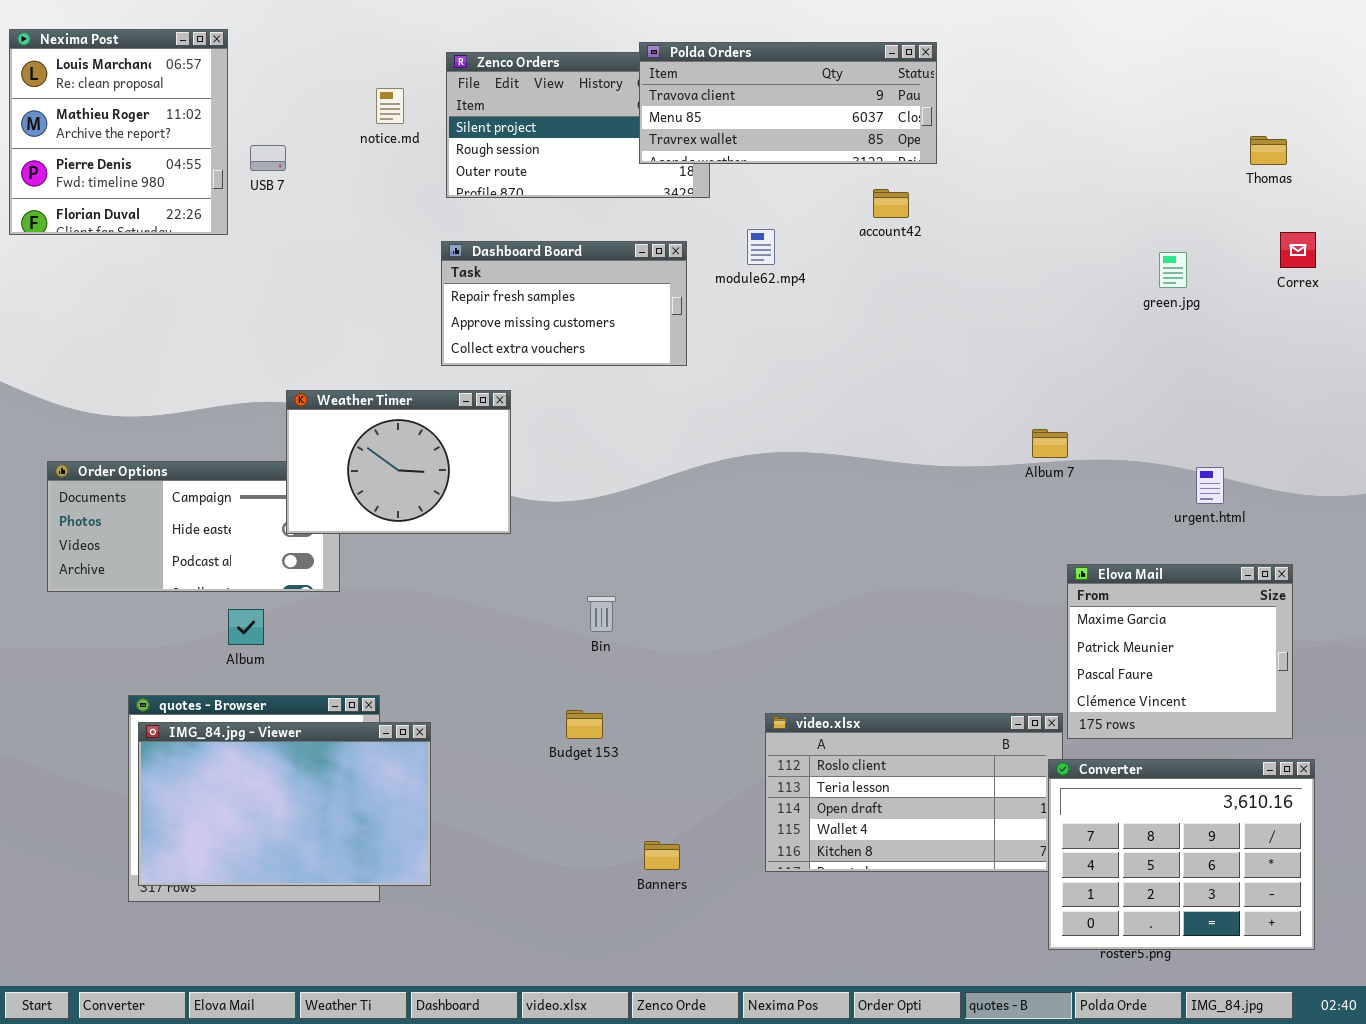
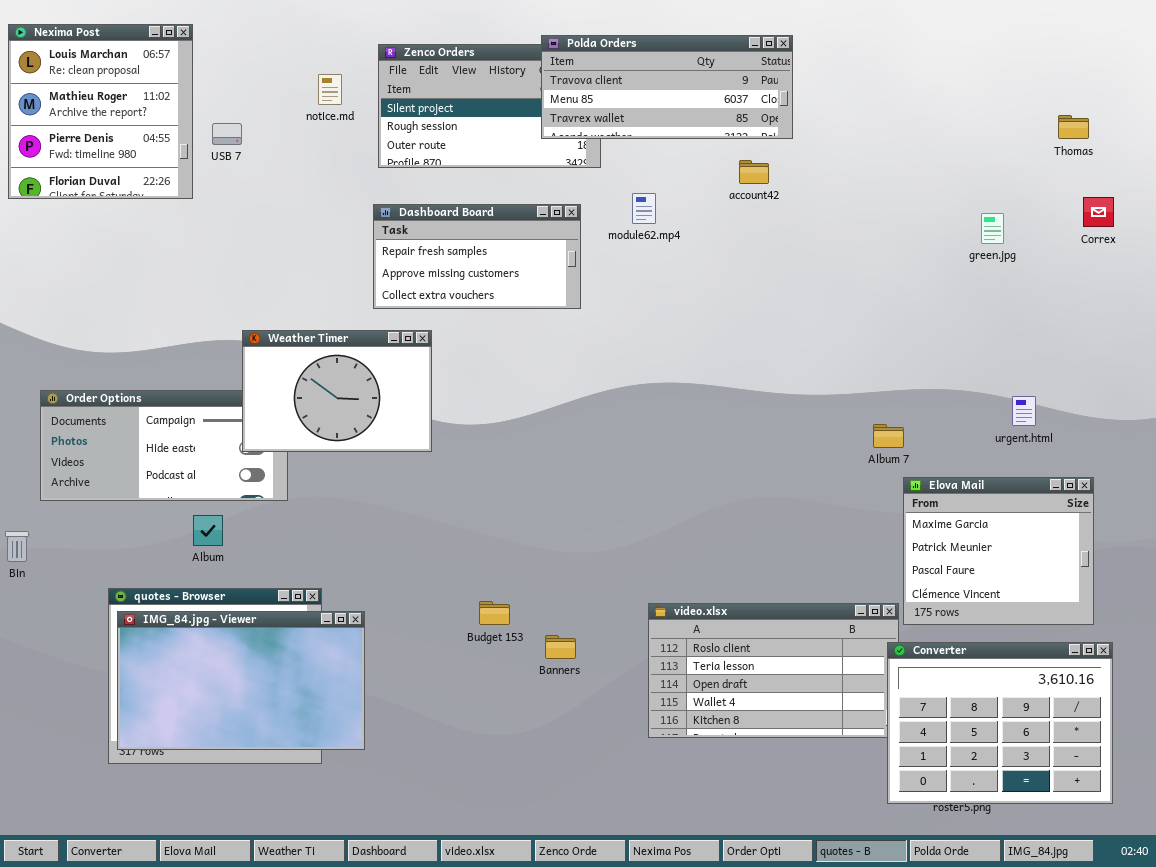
Album 7: [1032,429,1068,458] -> [873,424,904,448], moved
Bin: [587,596,616,632] -> [5,531,29,562], moved
Banners: [644,841,680,870] -> [545,635,576,659], moved

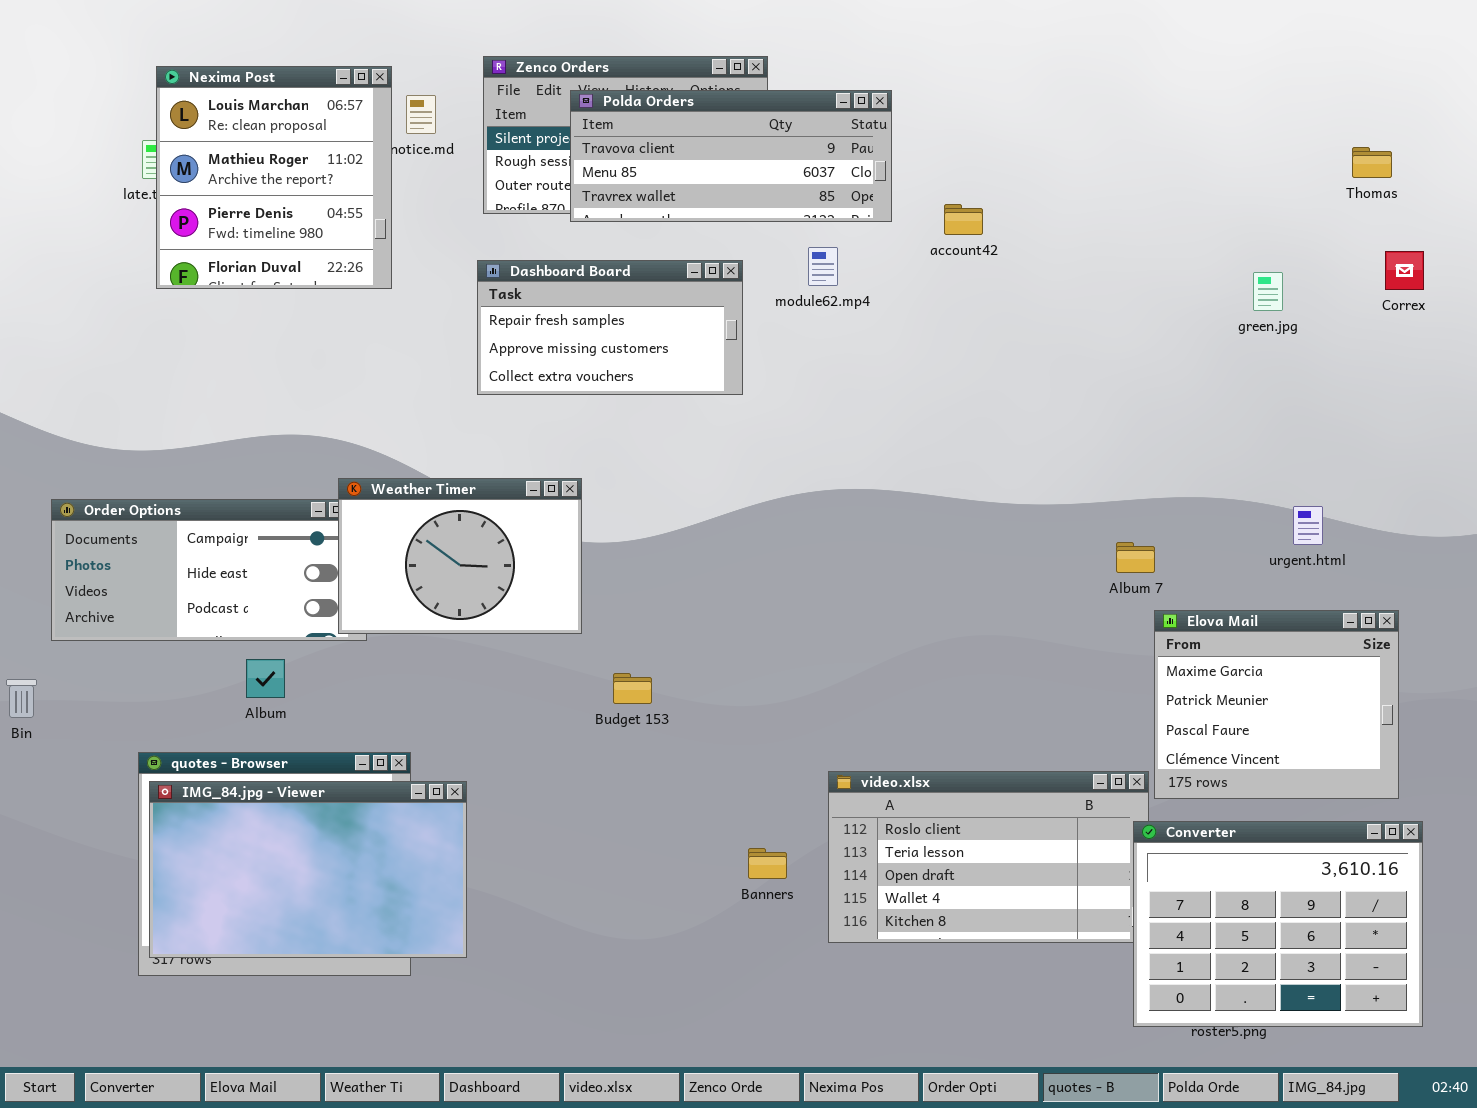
Nexima Post: [8,24,193,199] -> [156,66,392,289], moved
Polda Orders: [541,35,793,139] -> [570,90,892,222], moved
Weather Timer: [242,330,432,452] -> [338,478,582,634], moved
Budget 153: [479,601,510,625] -> [613,673,652,704], moved
Banners: [545,635,576,659] -> [748,848,787,879], moved

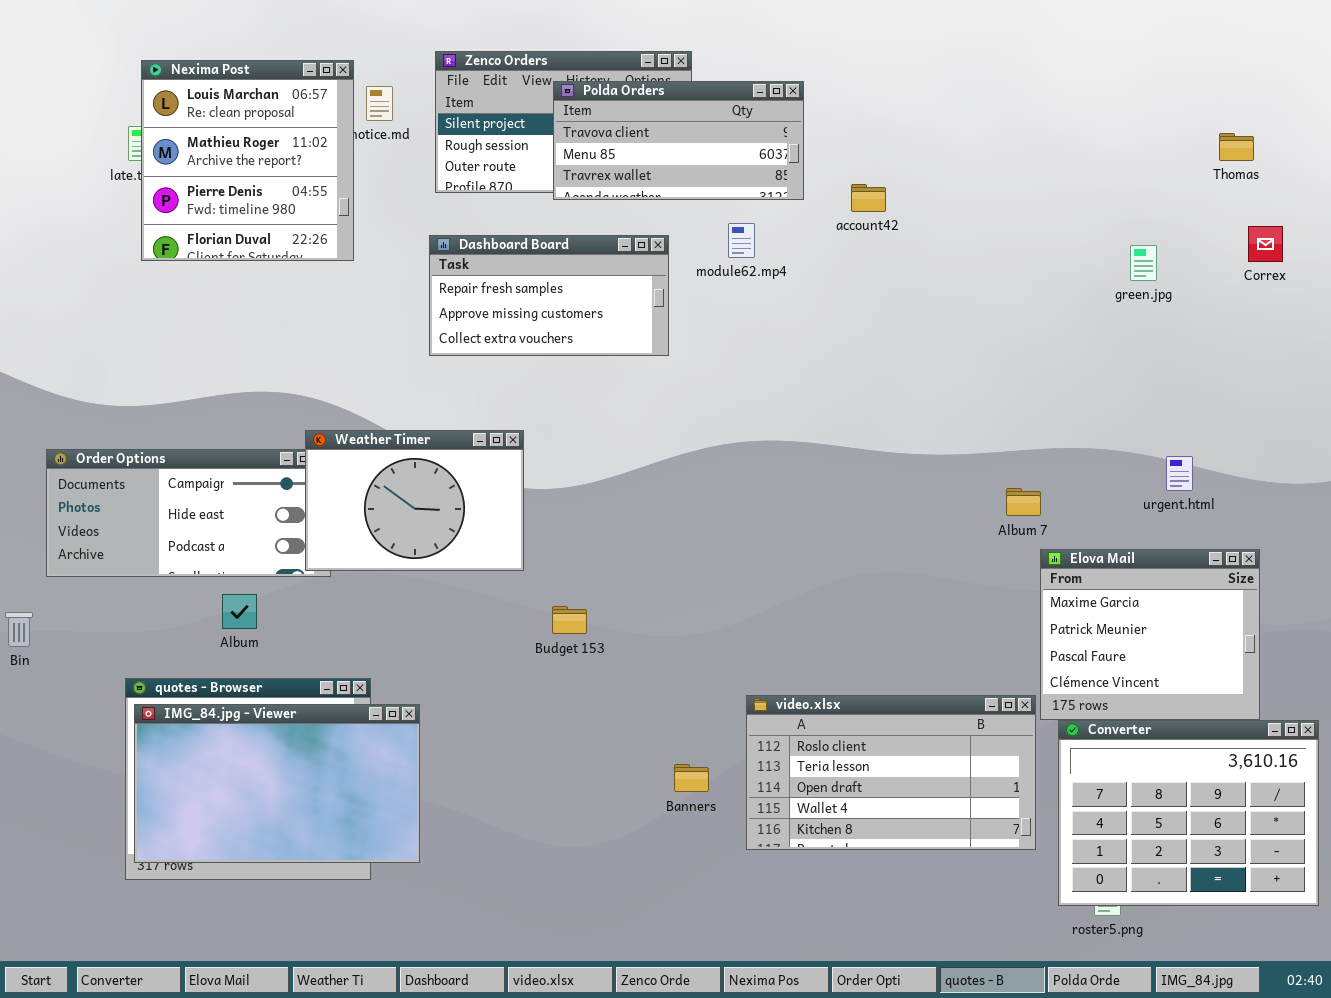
Polda Orders: [570,90,892,222] -> [553,81,804,200], resized
Converter: [1133,821,1423,1027] -> [1058,720,1319,906], moved

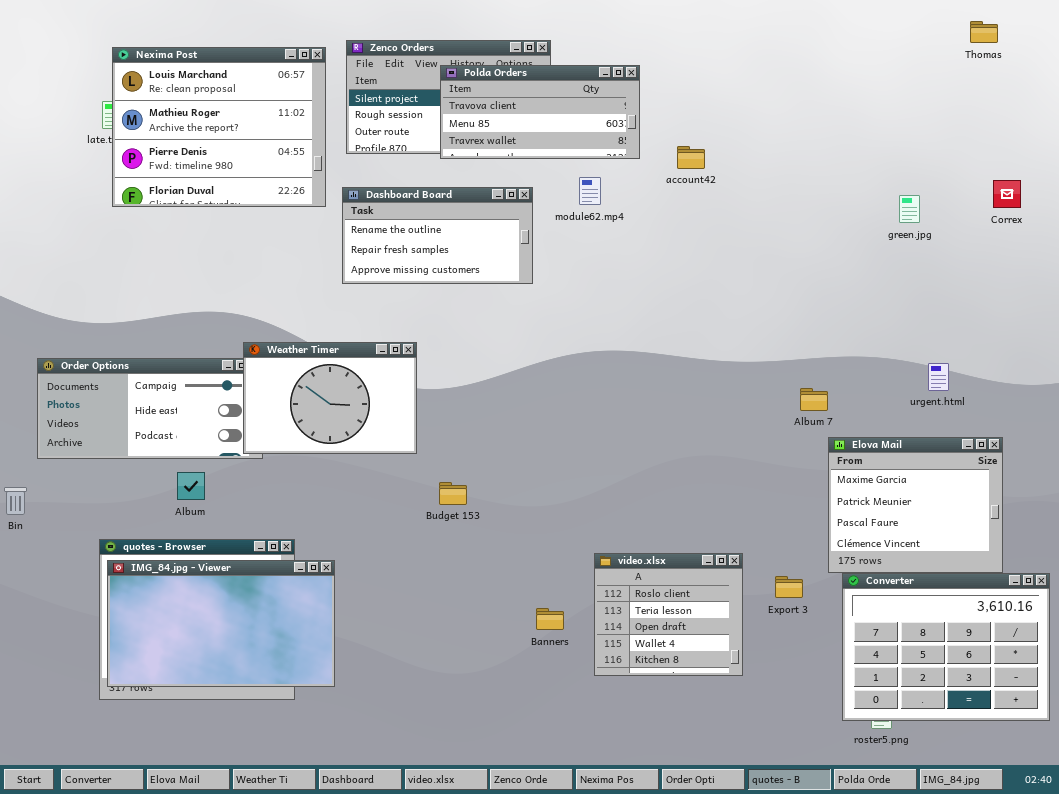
Nexima Post: [141,60,354,261] -> [112,47,326,207], resized
Thomas: [1219,133,1254,161] -> [970,21,998,43], moved
Dashboard Board: [429,235,669,356] -> [342,187,533,284], scrolled up 1 row
video.xlsx: [746,695,1036,850] -> [594,553,743,676], resized

